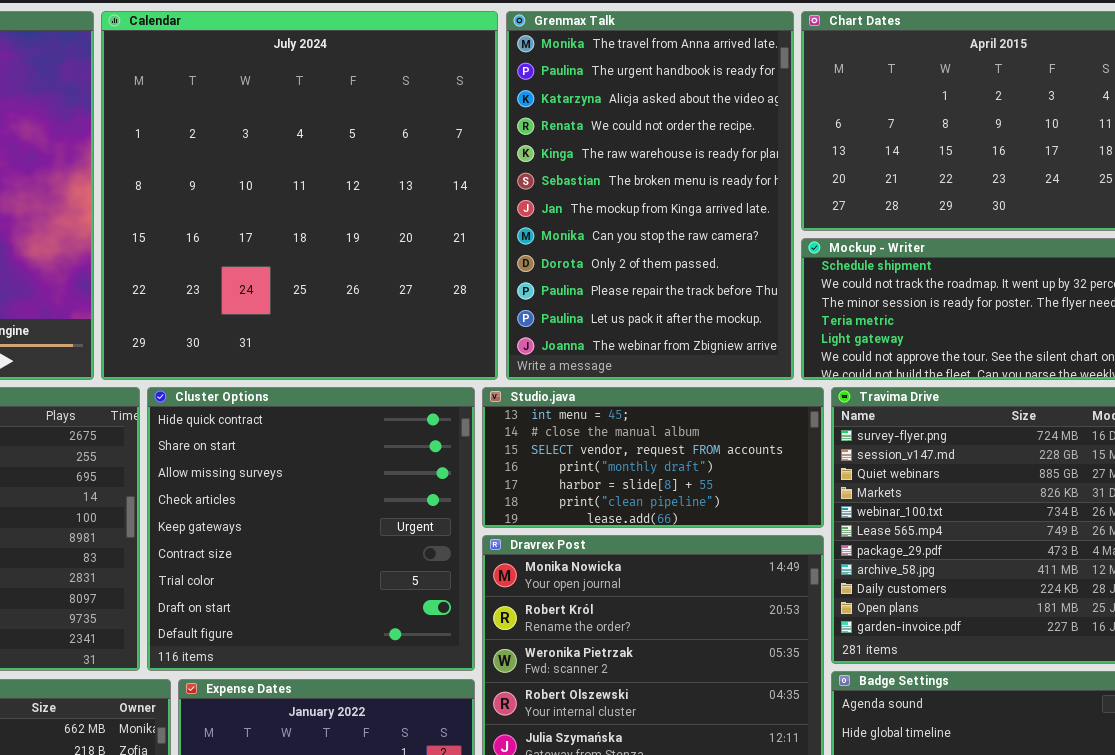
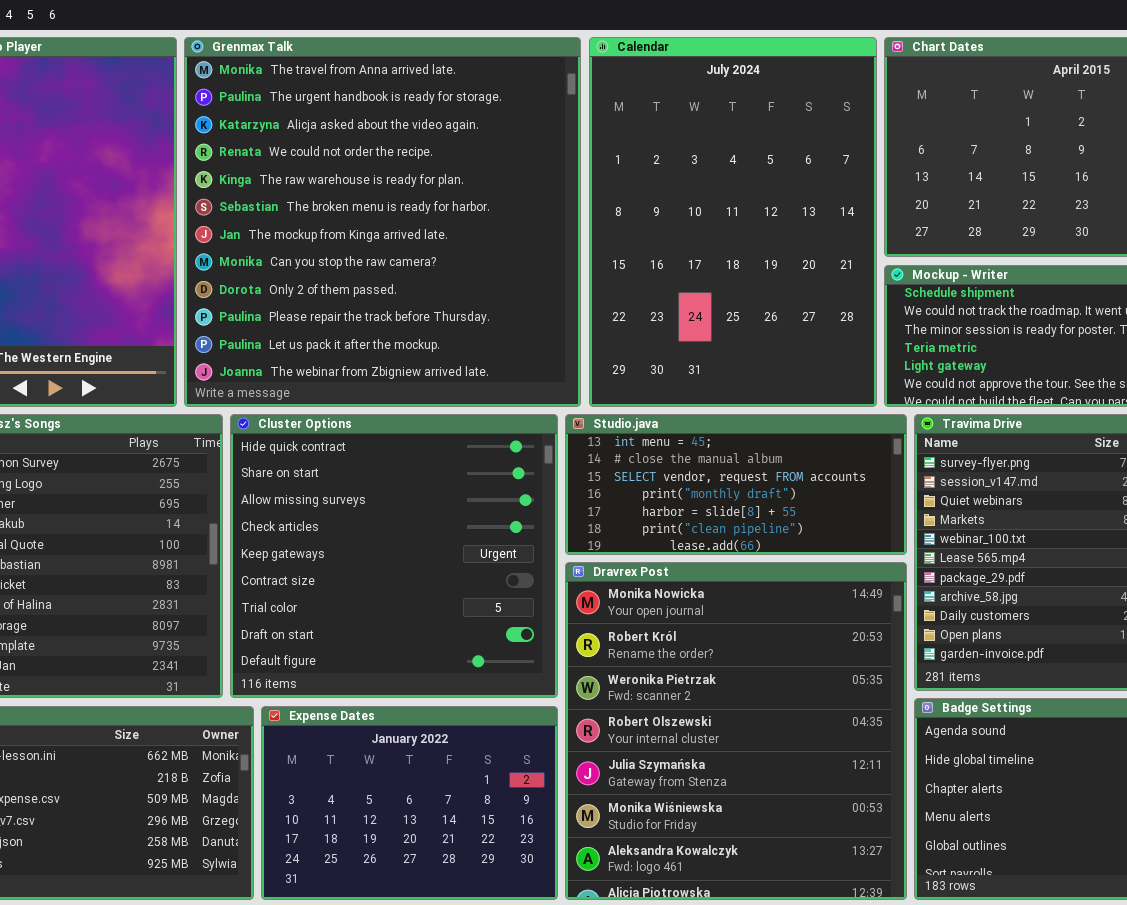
Calendar: [101,11,498,380] -> [589,37,877,407], moved, resized
Grenmax Talk: [506,11,794,380] -> [184,37,581,407], moved, resized

